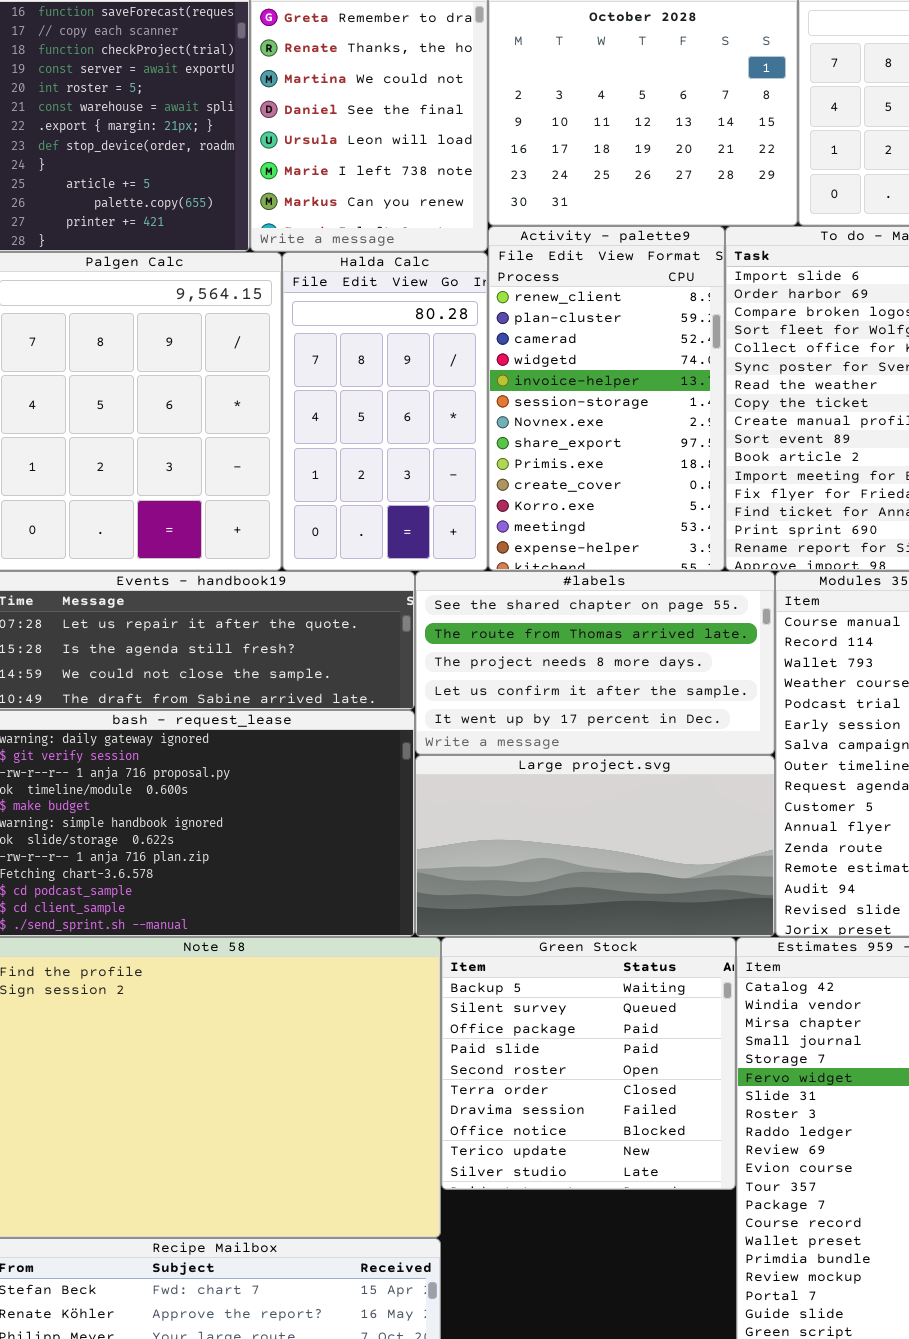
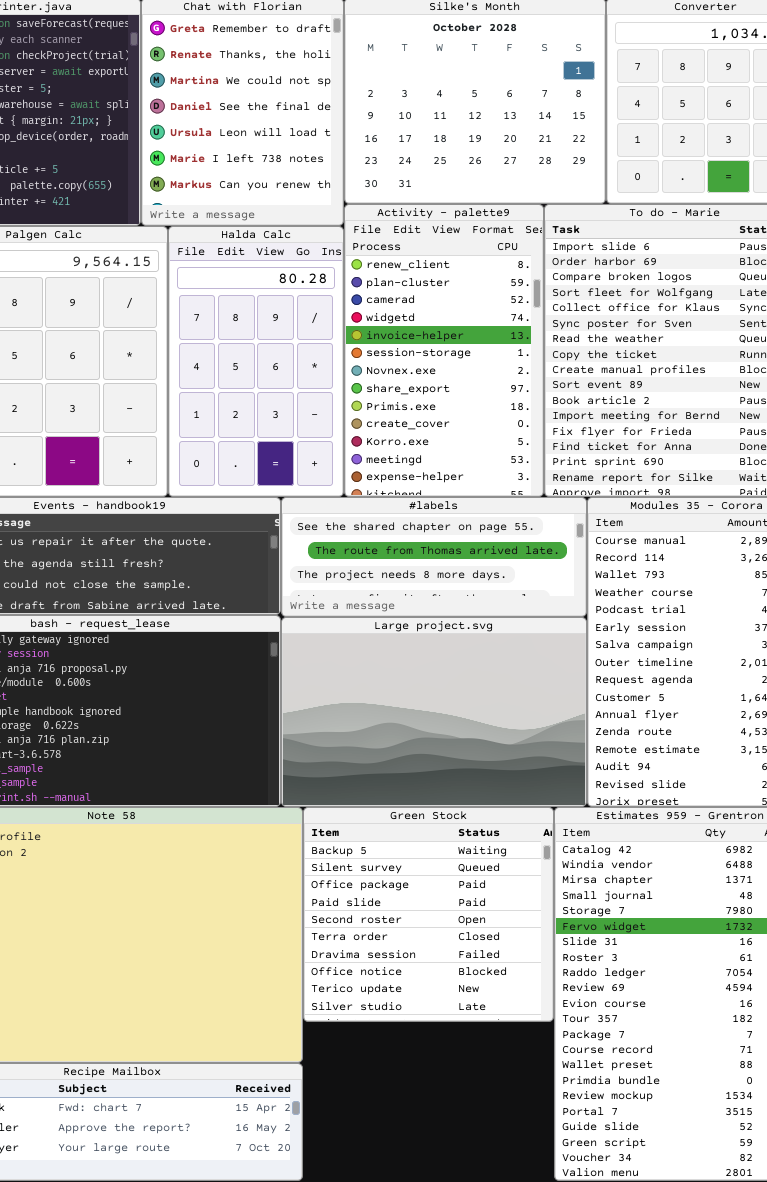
#labels: [415,571,775,755] -> [281,497,587,617], resized
Large project.svg: [415,755,775,937] -> [281,617,587,807], resized

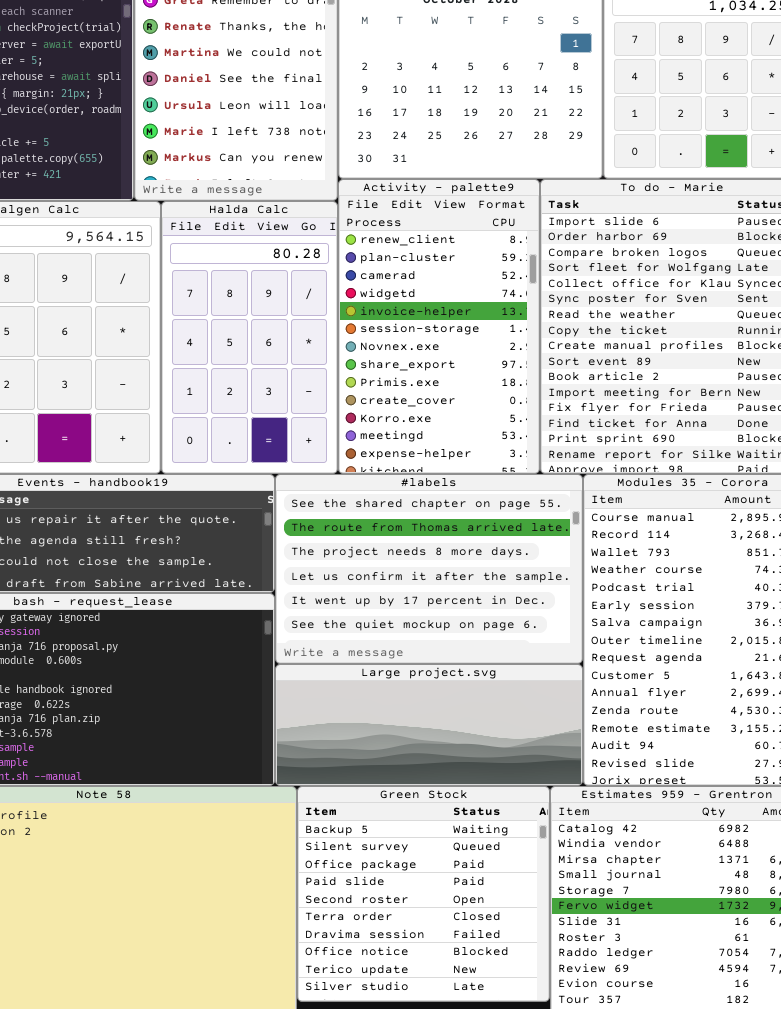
#labels: [281,497,587,617] -> [275,474,583,664], resized
Large project.svg: [281,617,587,807] -> [275,664,583,786], resized

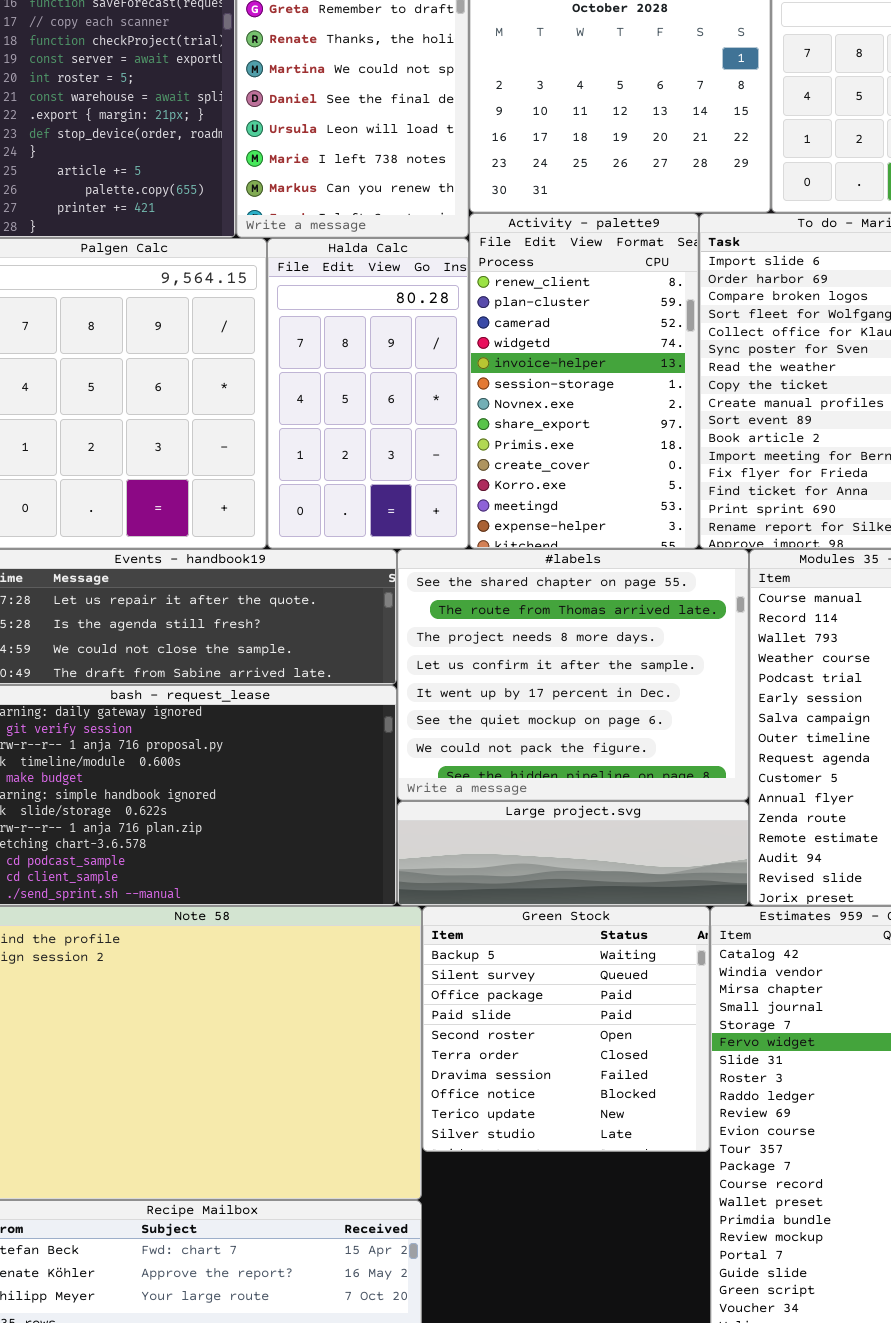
#labels: [275,474,583,664] -> [397,549,749,801], resized
Large project.svg: [275,664,583,786] -> [397,801,749,906], resized

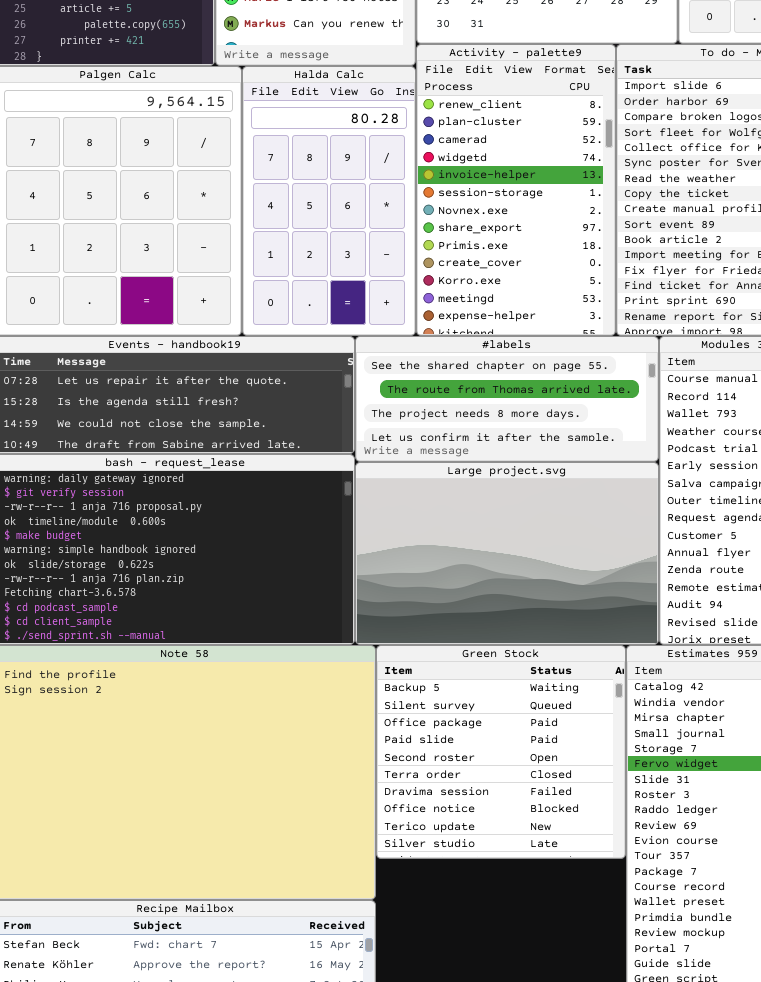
#labels: [397,549,749,801] -> [355,336,659,462], resized
Large project.svg: [397,801,749,906] -> [355,462,659,645], resized

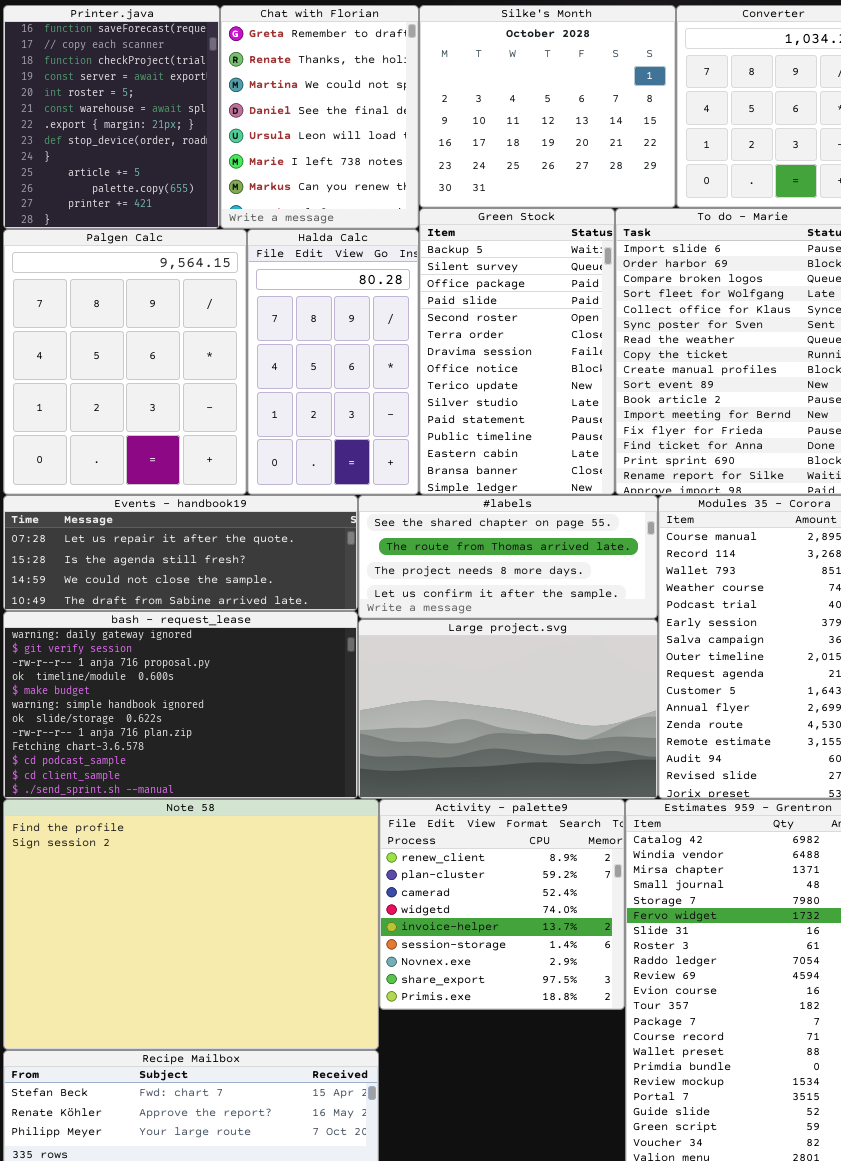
Activity - palette9: [416,44,616,336] -> [379,799,625,1010], moved, resized
Green Stock: [376,645,626,859] -> [419,208,615,495], moved, resized

